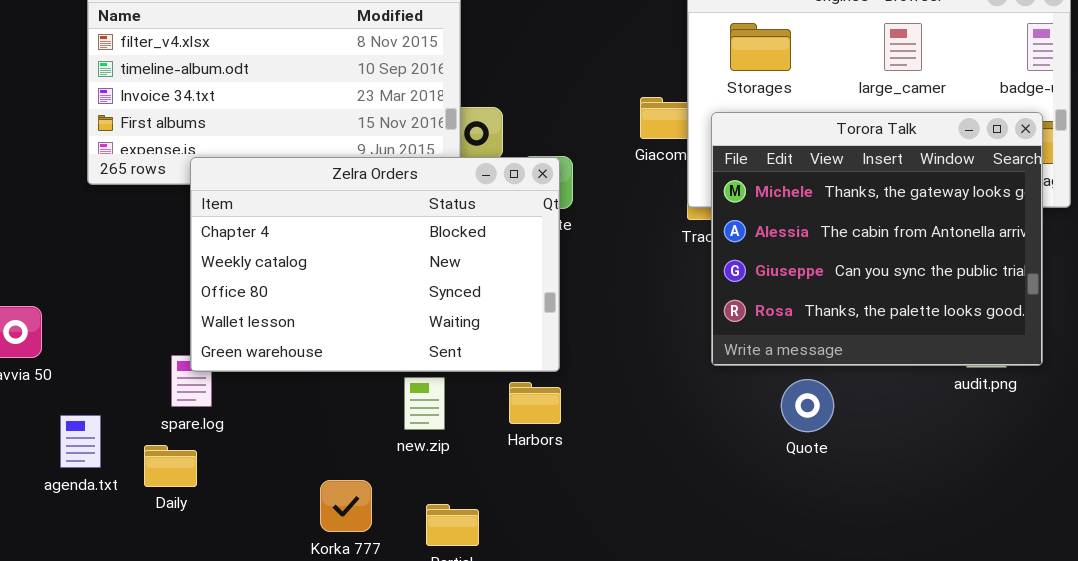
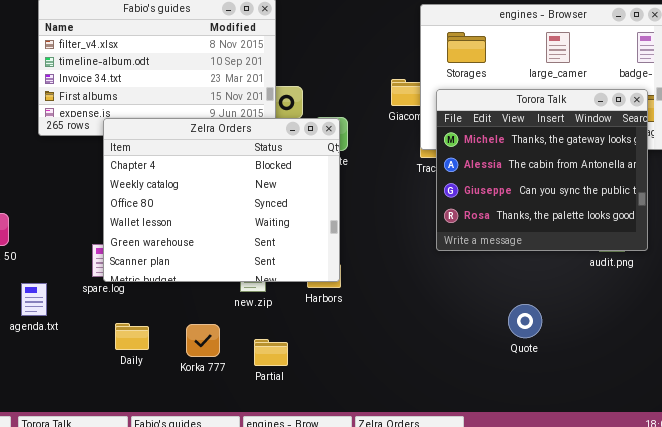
Zelra Orders: [190,157,560,372] -> [103,118,340,282], resized
Quote: [781,379,834,432] -> [508,304,542,338], moved
Daily: [144,445,197,487] -> [115,323,149,350], moved

